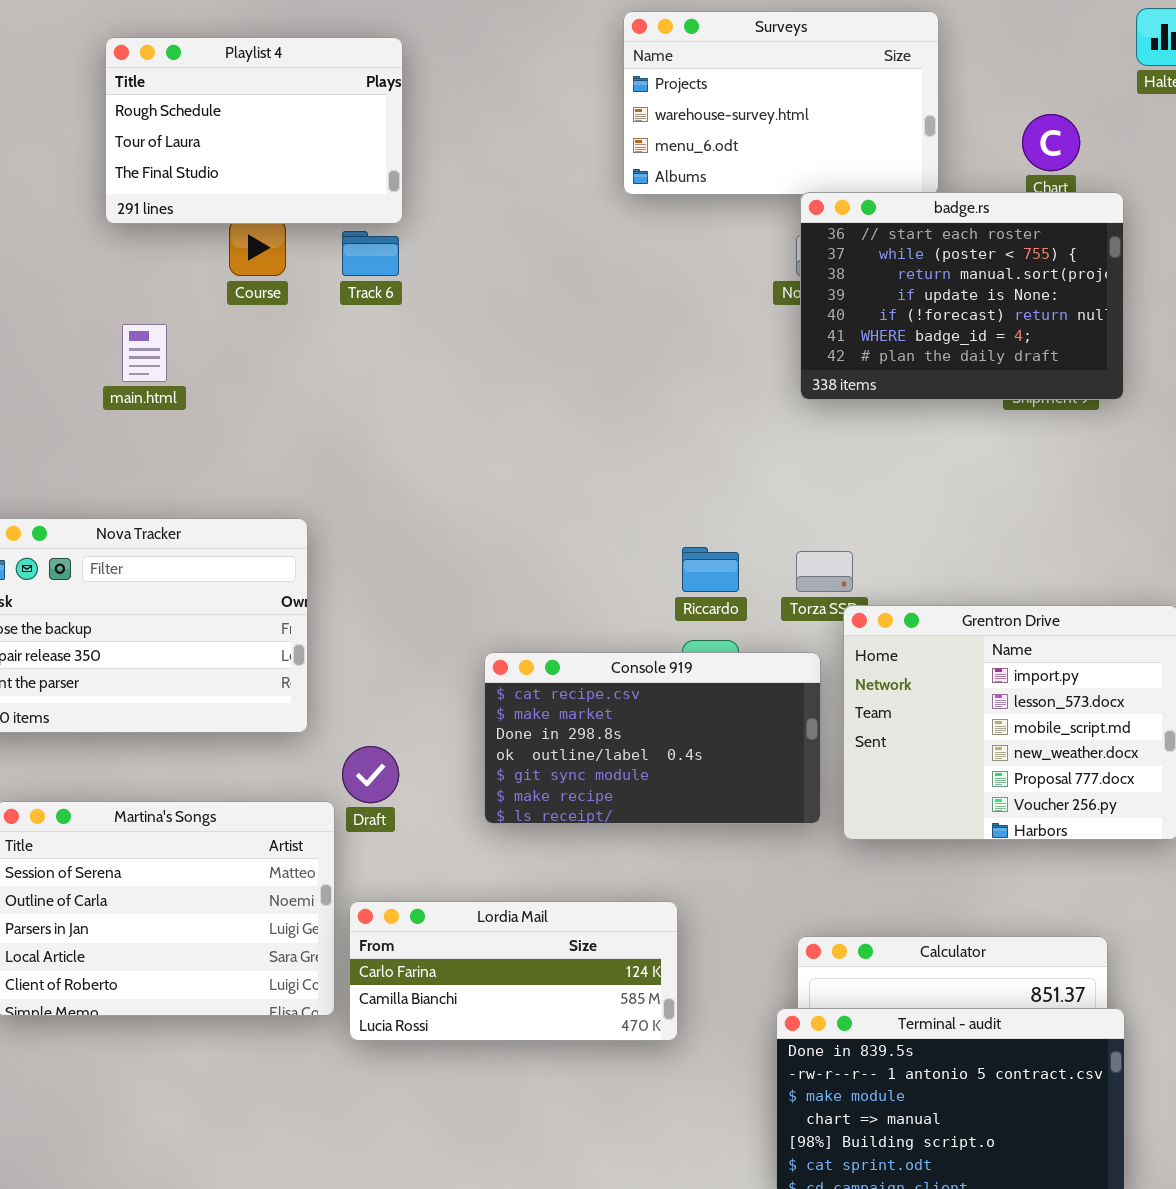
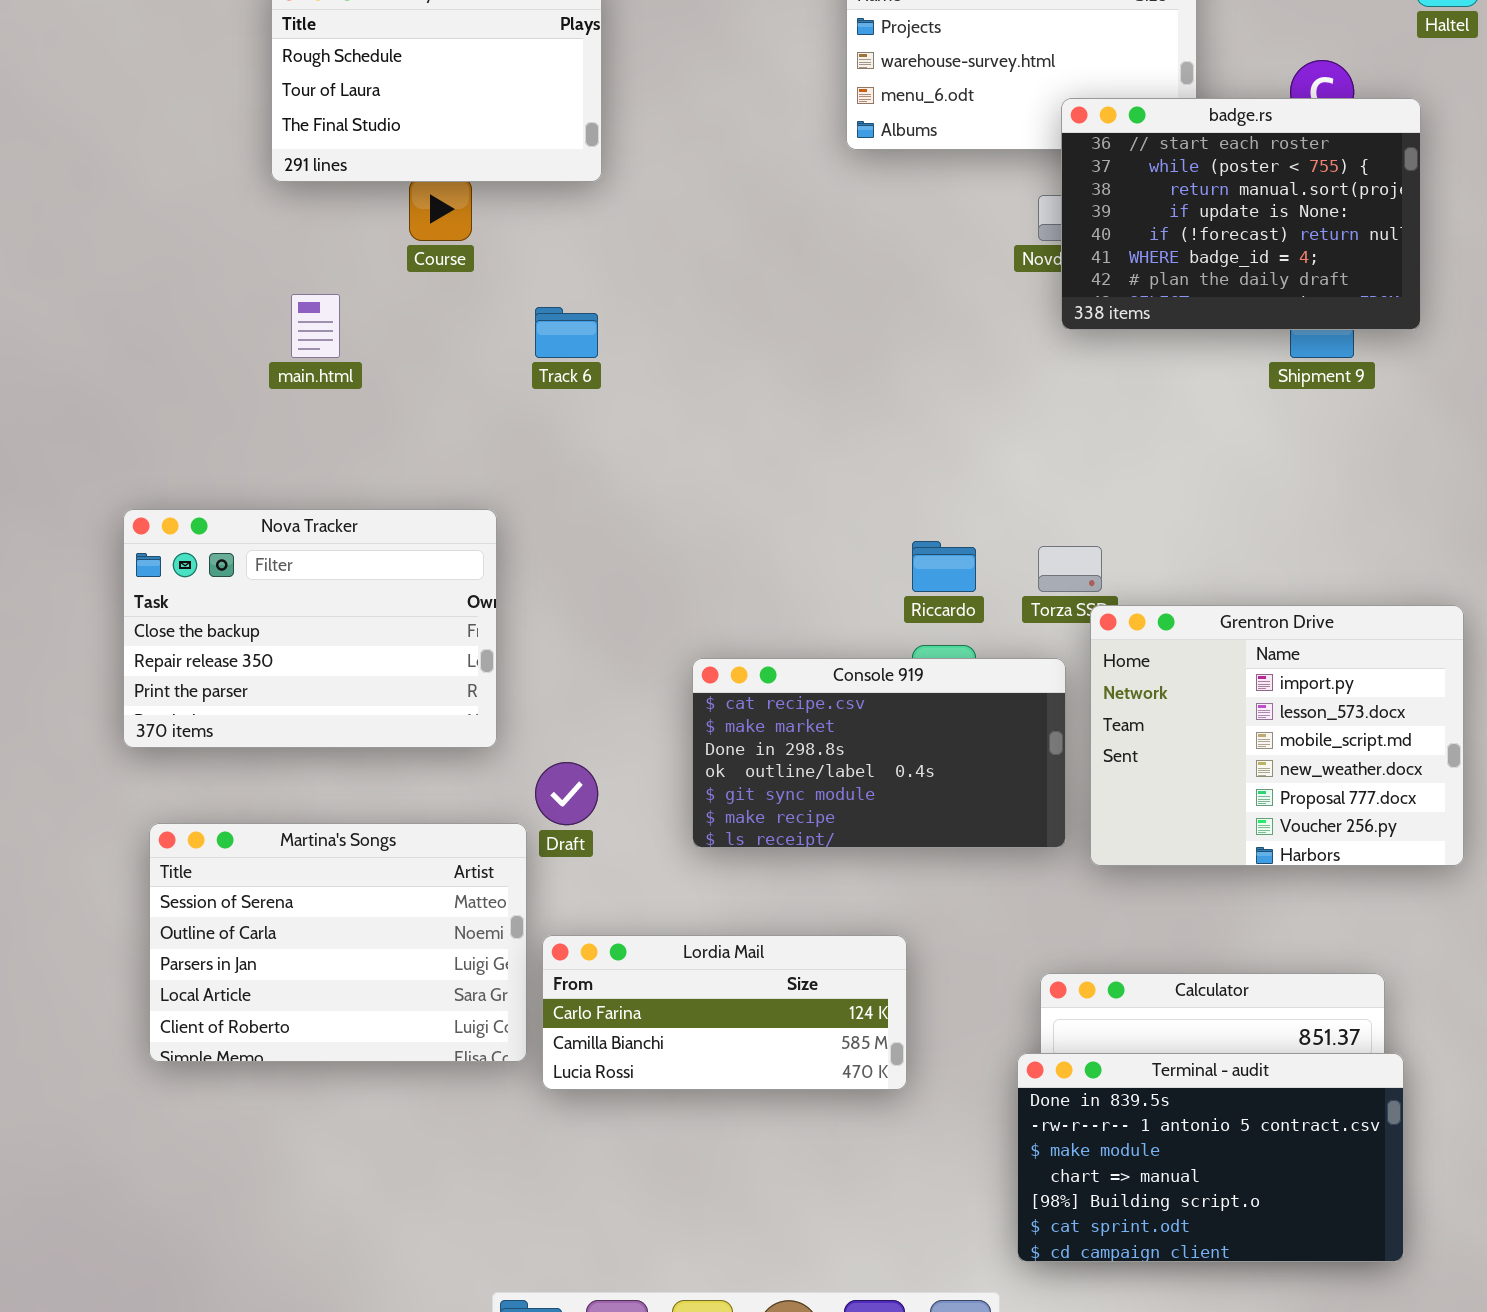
badge.rs: [800,192,1124,400] -> [1061,98,1421,330], moved
Track 6: [342,231,399,276] -> [535,307,598,358], moved

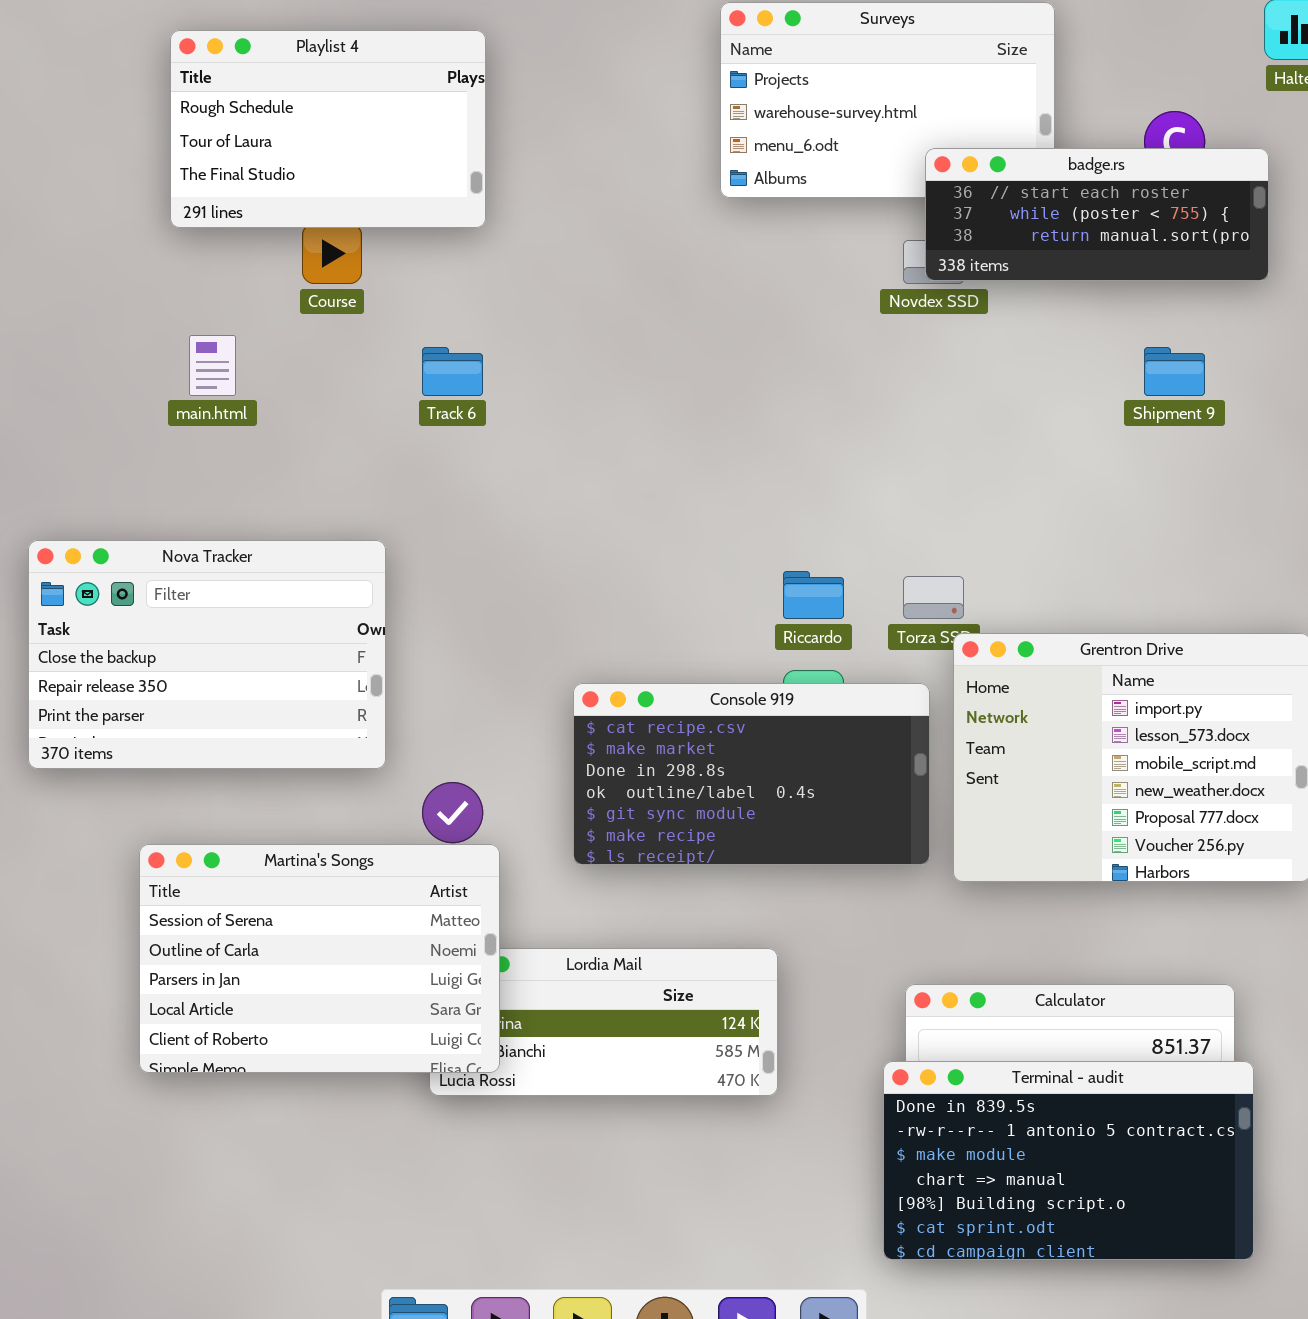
badge.rs: [1061,98,1421,330] -> [925,148,1269,281], resized
Martina's Songs: [149,823,527,1062] -> [139,844,500,1073], moved

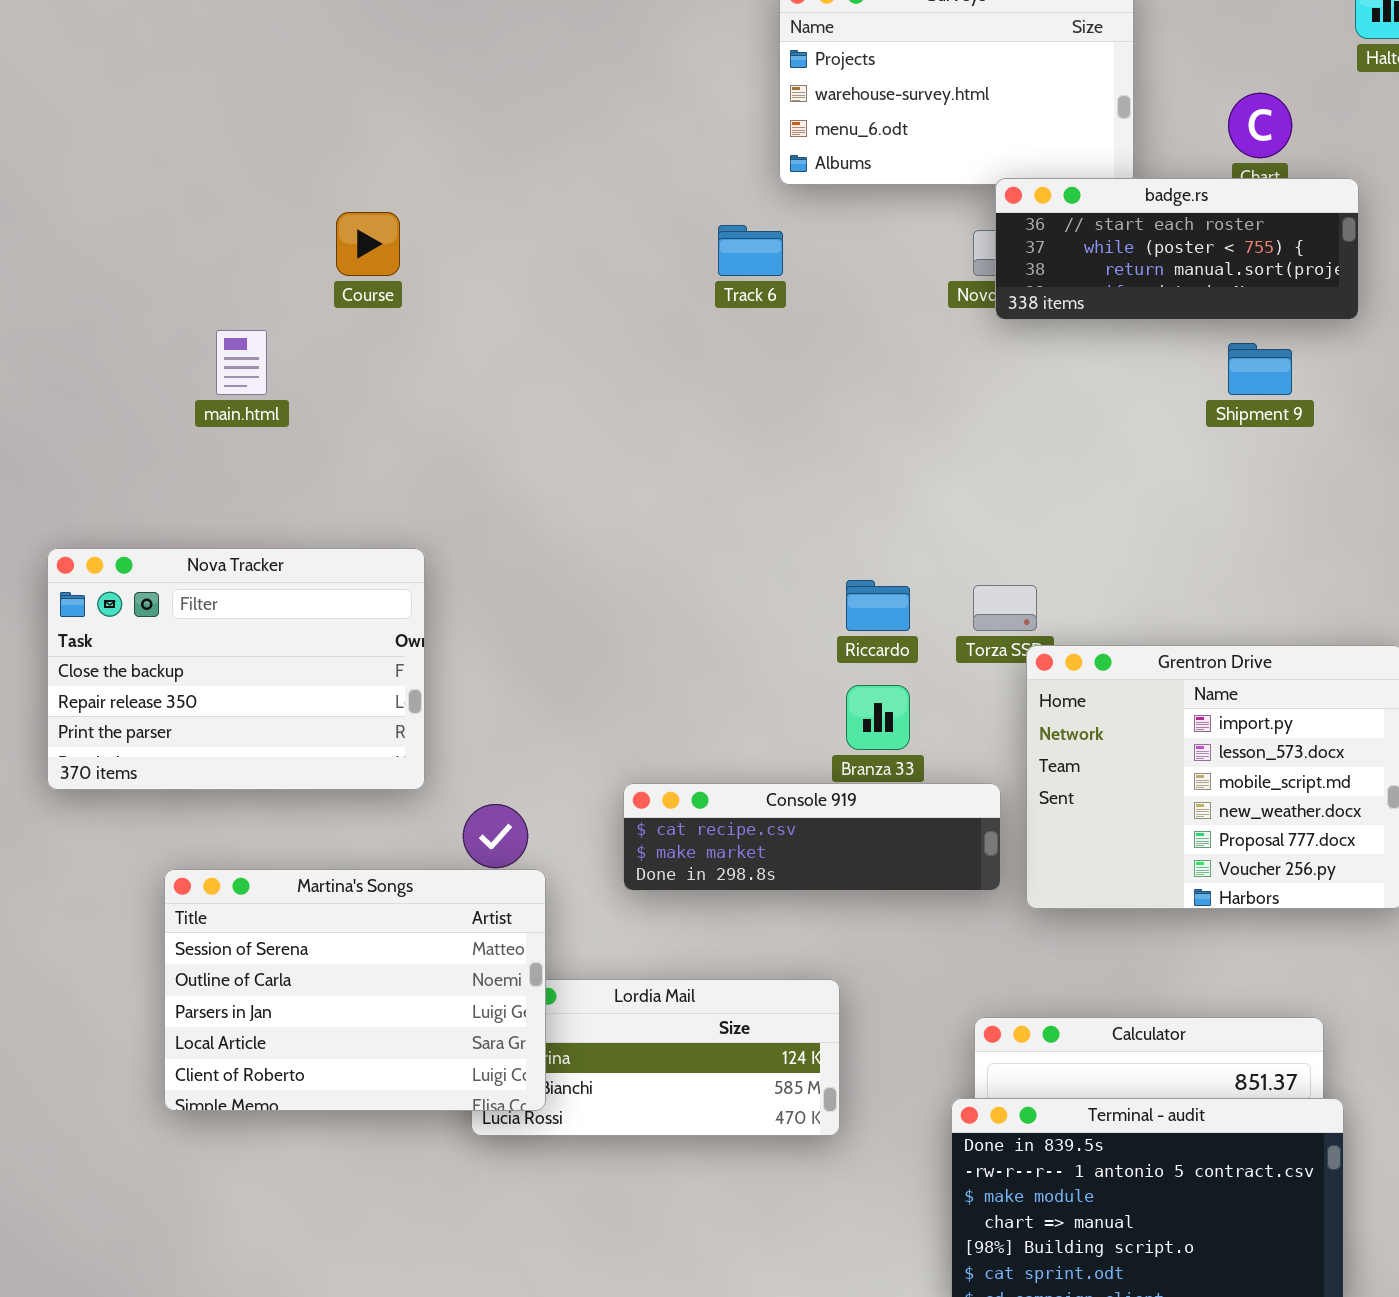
Playlist 4: [170,30,486,228] -> none, closed
badge.rs: [925,148,1269,281] -> [995,178,1359,320], moved
Track 6: [422,347,483,396] -> [718,225,783,276], moved
Console 919: [573,683,930,865] -> [623,783,1001,891], resized

